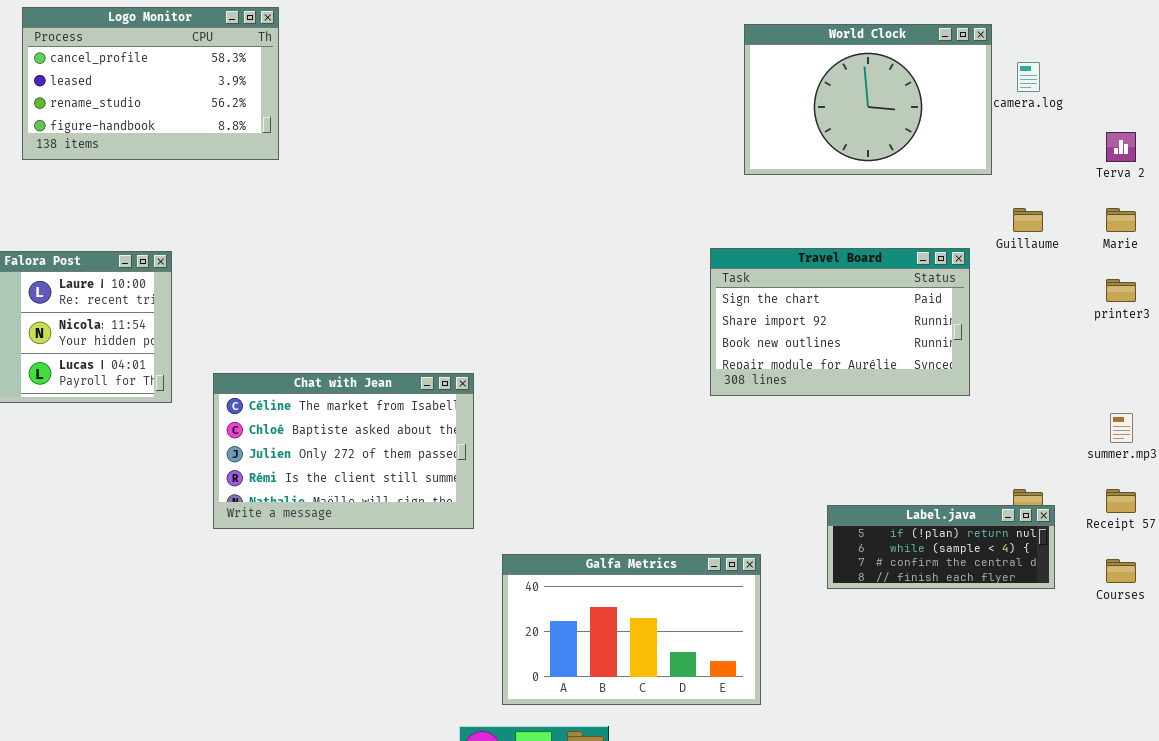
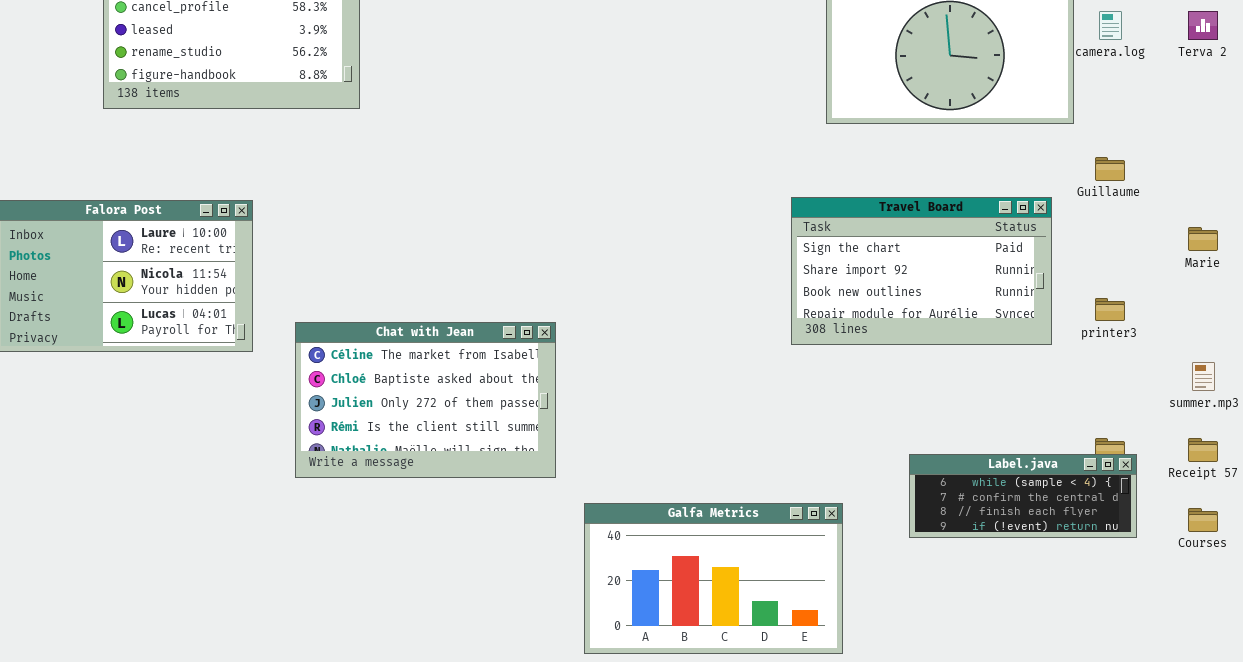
Terva 2: [1106,132,1136,162] -> [1188,11,1218,40], moved
Marie: [1106,208,1136,232] -> [1188,227,1218,251], moved
printer3: [1106,279,1136,302] -> [1095,298,1125,321], moved
Label.java: [827,505,1055,589] -> [909,454,1137,538], scrolled down 1 row

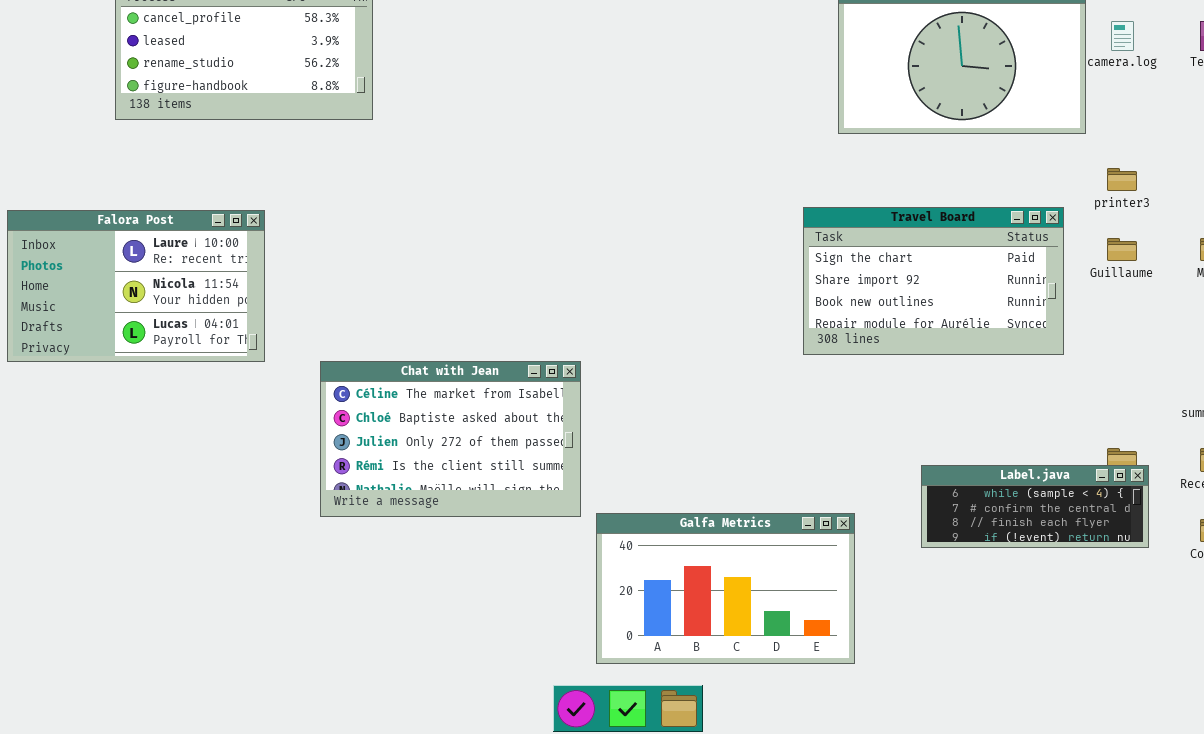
Guillaume: [1095,157,1125,181] -> [1107,238,1137,261], moved
printer3: [1095,298,1125,321] -> [1107,168,1137,191], moved
Chat with Jean: [295,322,556,478] -> [320,361,581,517], moved

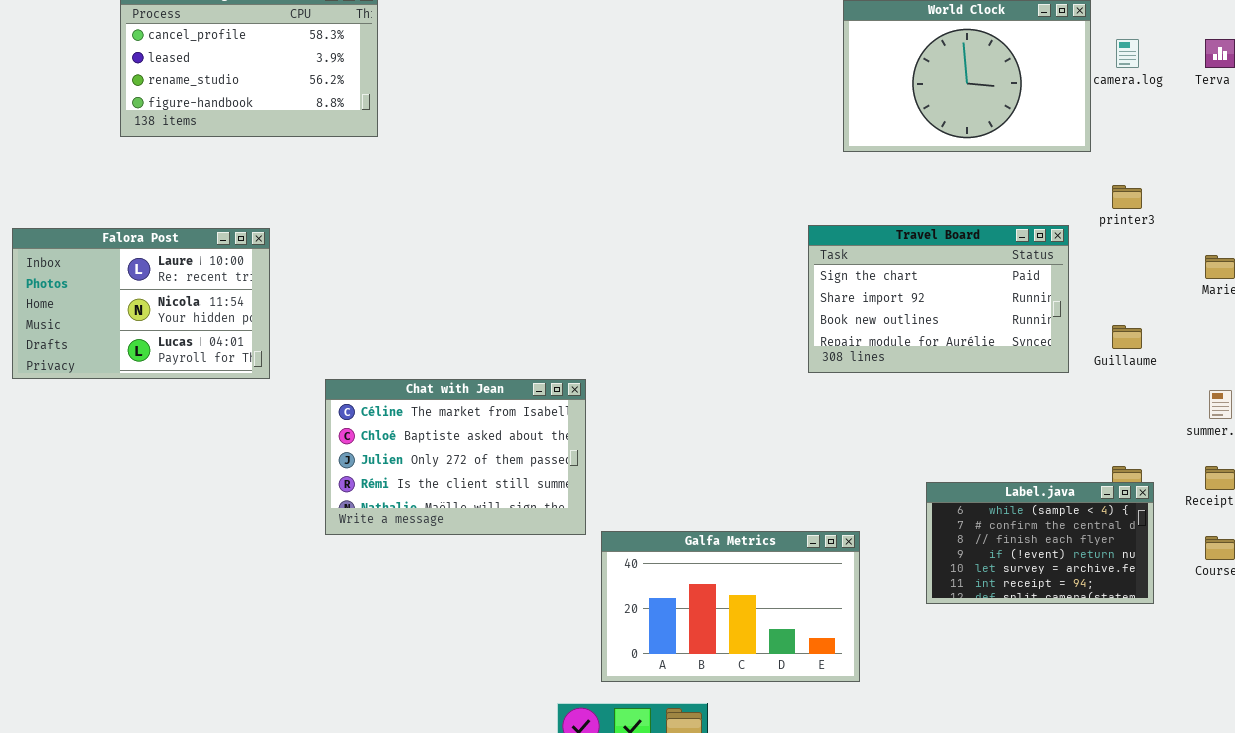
Guillaume: [1107,238,1137,261] -> [1112,325,1142,349], moved
Label.java: [921,465,1149,548] -> [926,482,1154,604], resized

